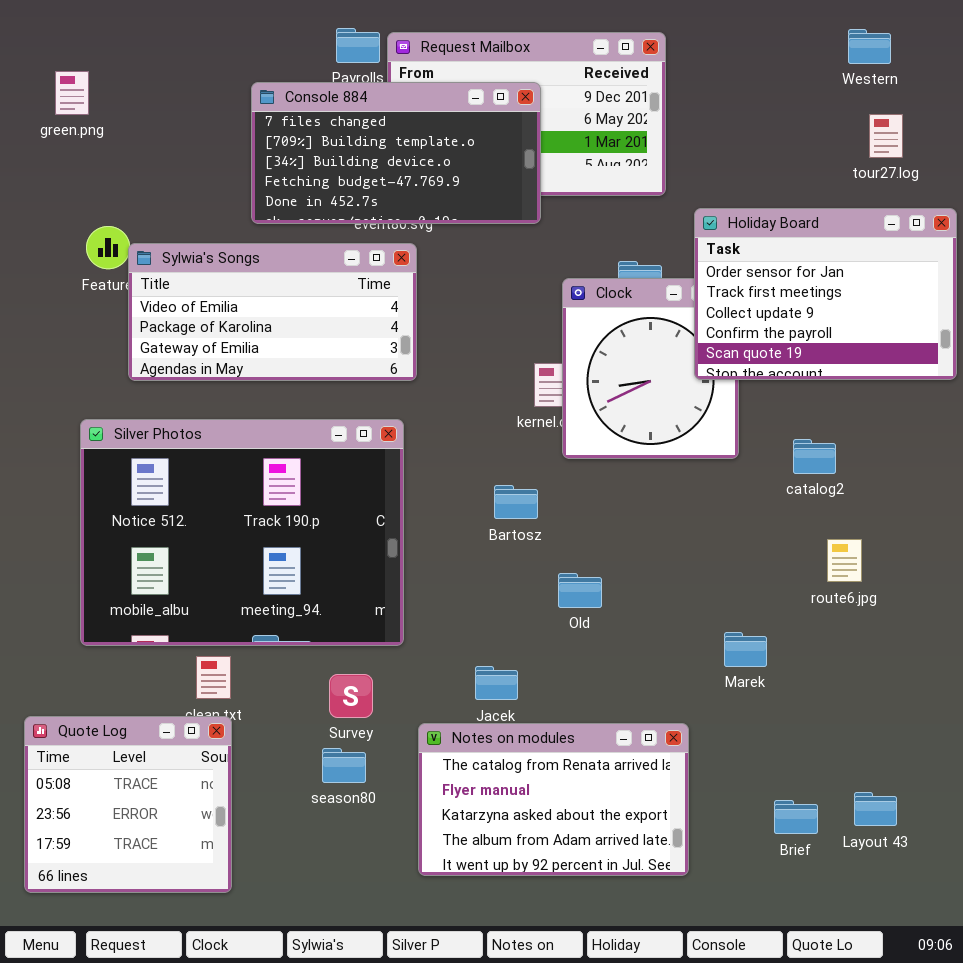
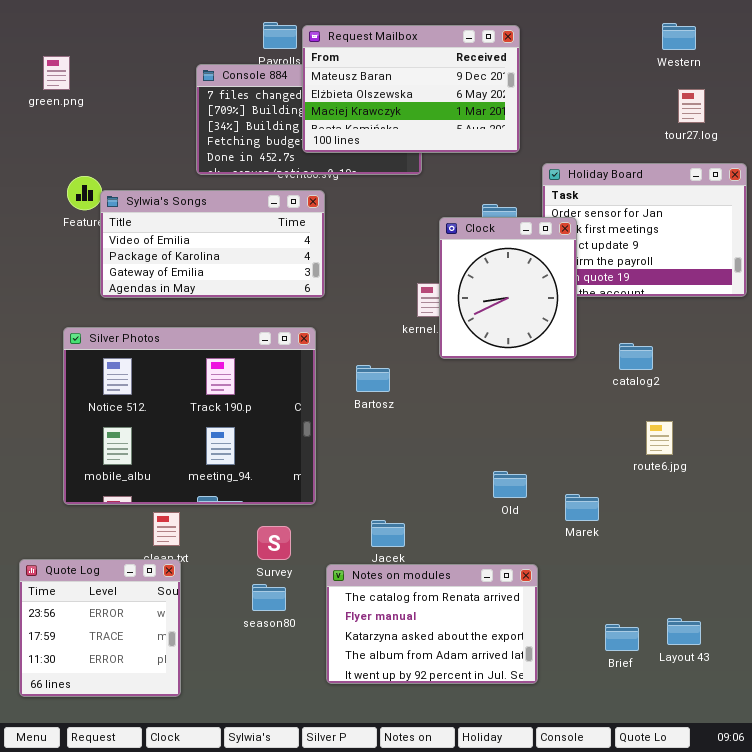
Request Mailbox: [387,32,666,196] -> [302,25,520,153], raised
Clock: [562,278,739,459] -> [439,217,577,359], raised
Bartosz: [494,485,538,519] -> [356,365,390,392], moved
Old: [558,573,602,608] -> [493,471,527,498], moved
Quote Log: [24,716,232,893] -> [19,559,181,697], scrolled down 1 row

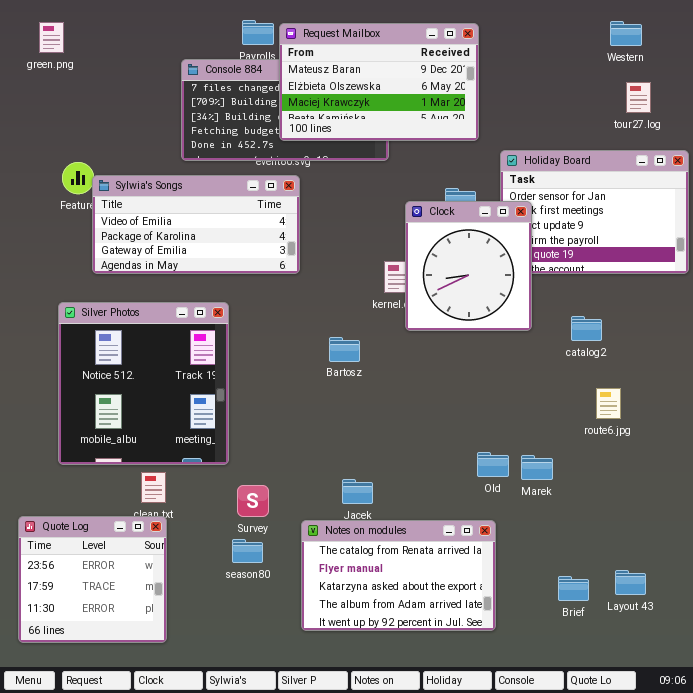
green.png: [43,56,70,90] -> [39,22,64,53], moved
Silver Photos: [63,327,316,505] -> [58,302,229,465], resized
Old: [493,471,527,498] -> [477,452,509,477], moved

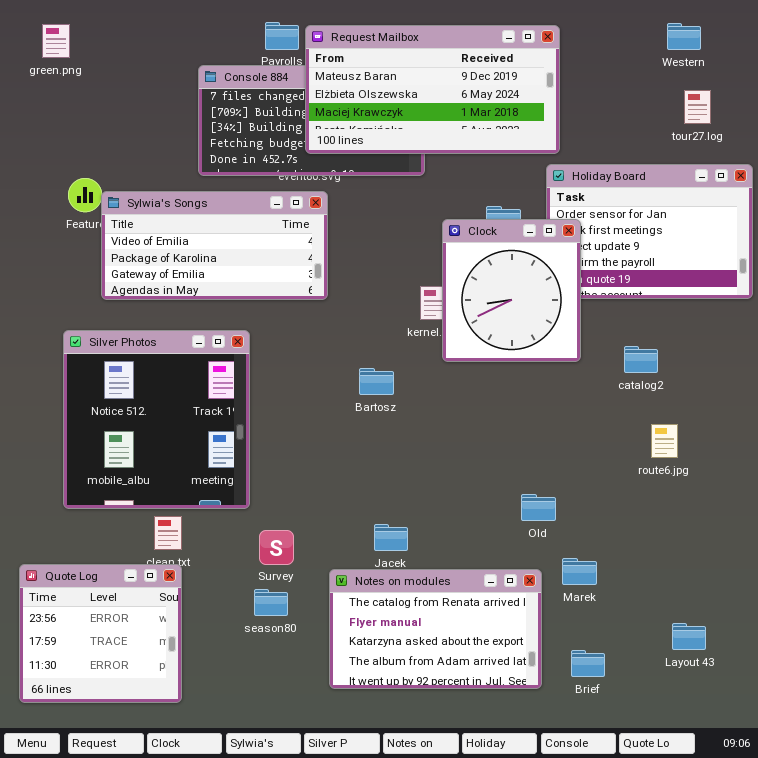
Request Mailbox: [279,23,479,141] -> [305,25,560,154], resized
Marek: [521,455,553,480] -> [562,558,597,585], moved
Brief: [558,576,589,601] -> [571,650,605,677], moved

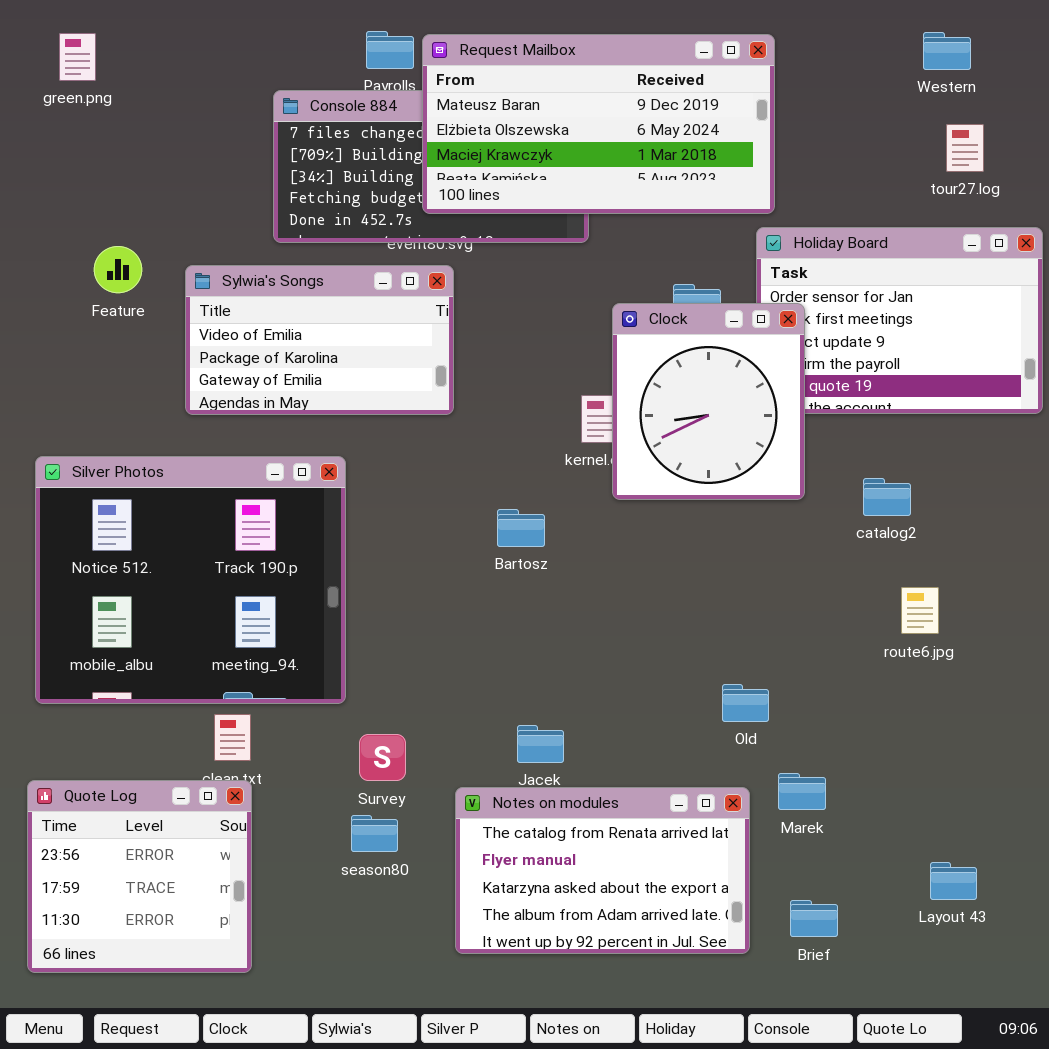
Sylwia's Songs: [101,191,328,300] -> [185,265,454,415], resized
Silver Photos: [63,330,250,509] -> [35,456,346,704], resized

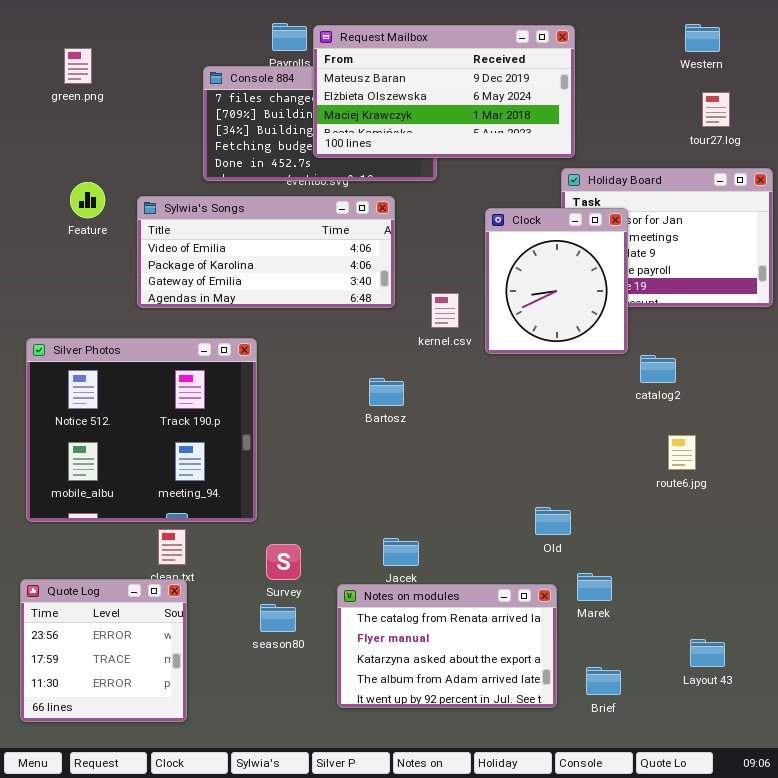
green.png: [59,33,96,81] -> [64,48,92,84], moved
Sylwia's Songs: [185,265,454,415] -> [137,196,395,308], resized
Clock: [612,303,805,500] -> [485,208,628,354], moved

